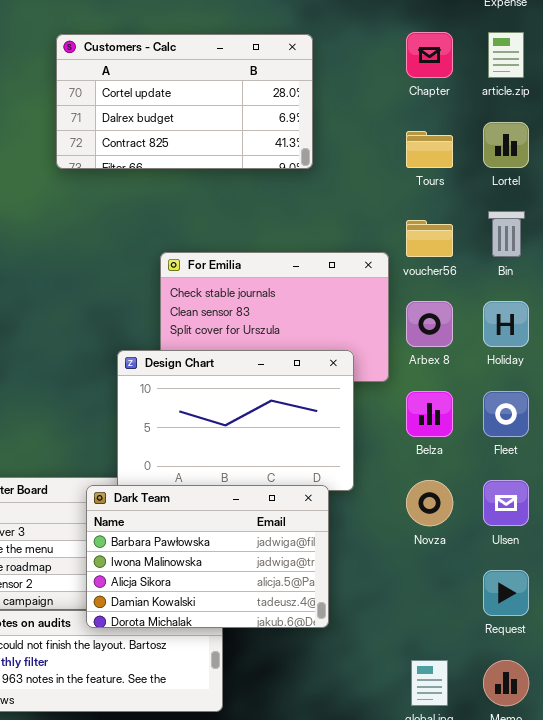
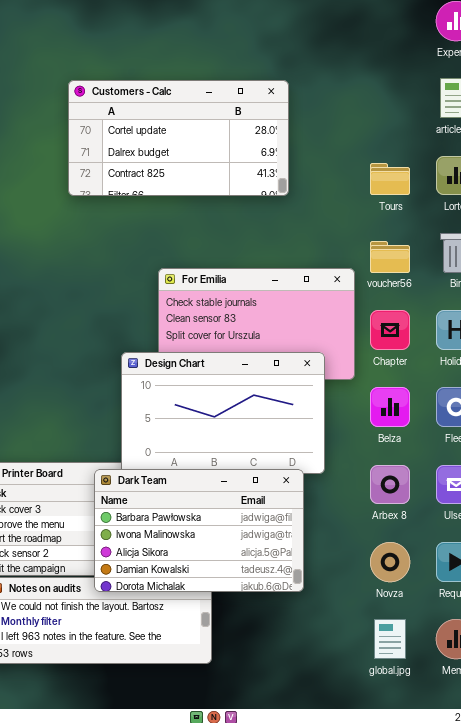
Chapter: [406,32,453,78] -> [370,310,410,350], moved
Arbex 8: [406,301,453,347] -> [370,465,410,504], moved
Novza: [406,480,453,526] -> [370,542,410,582], moved

